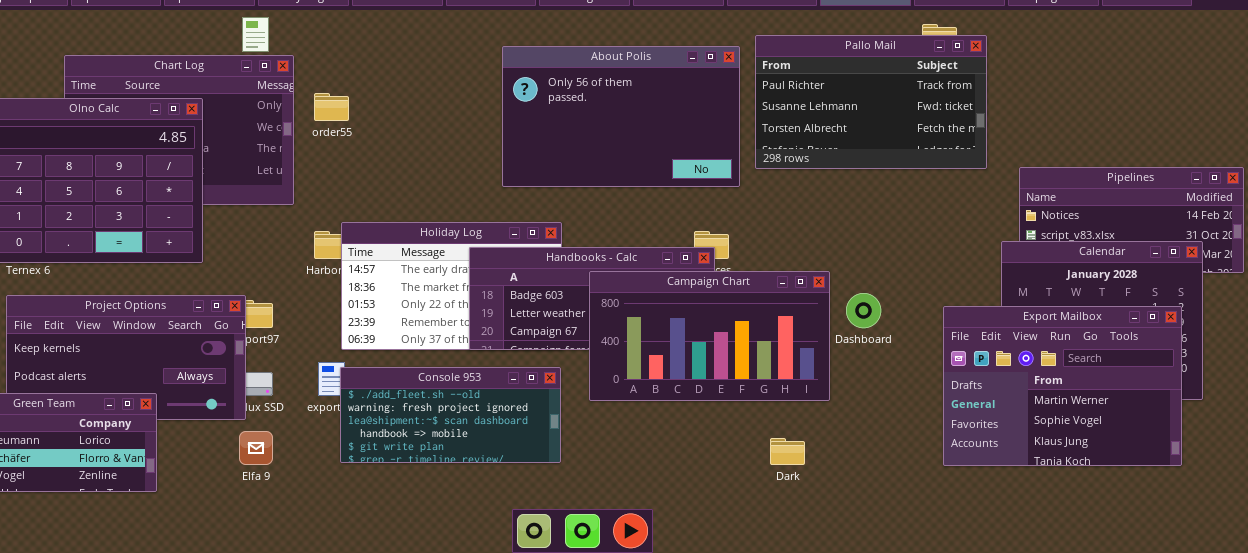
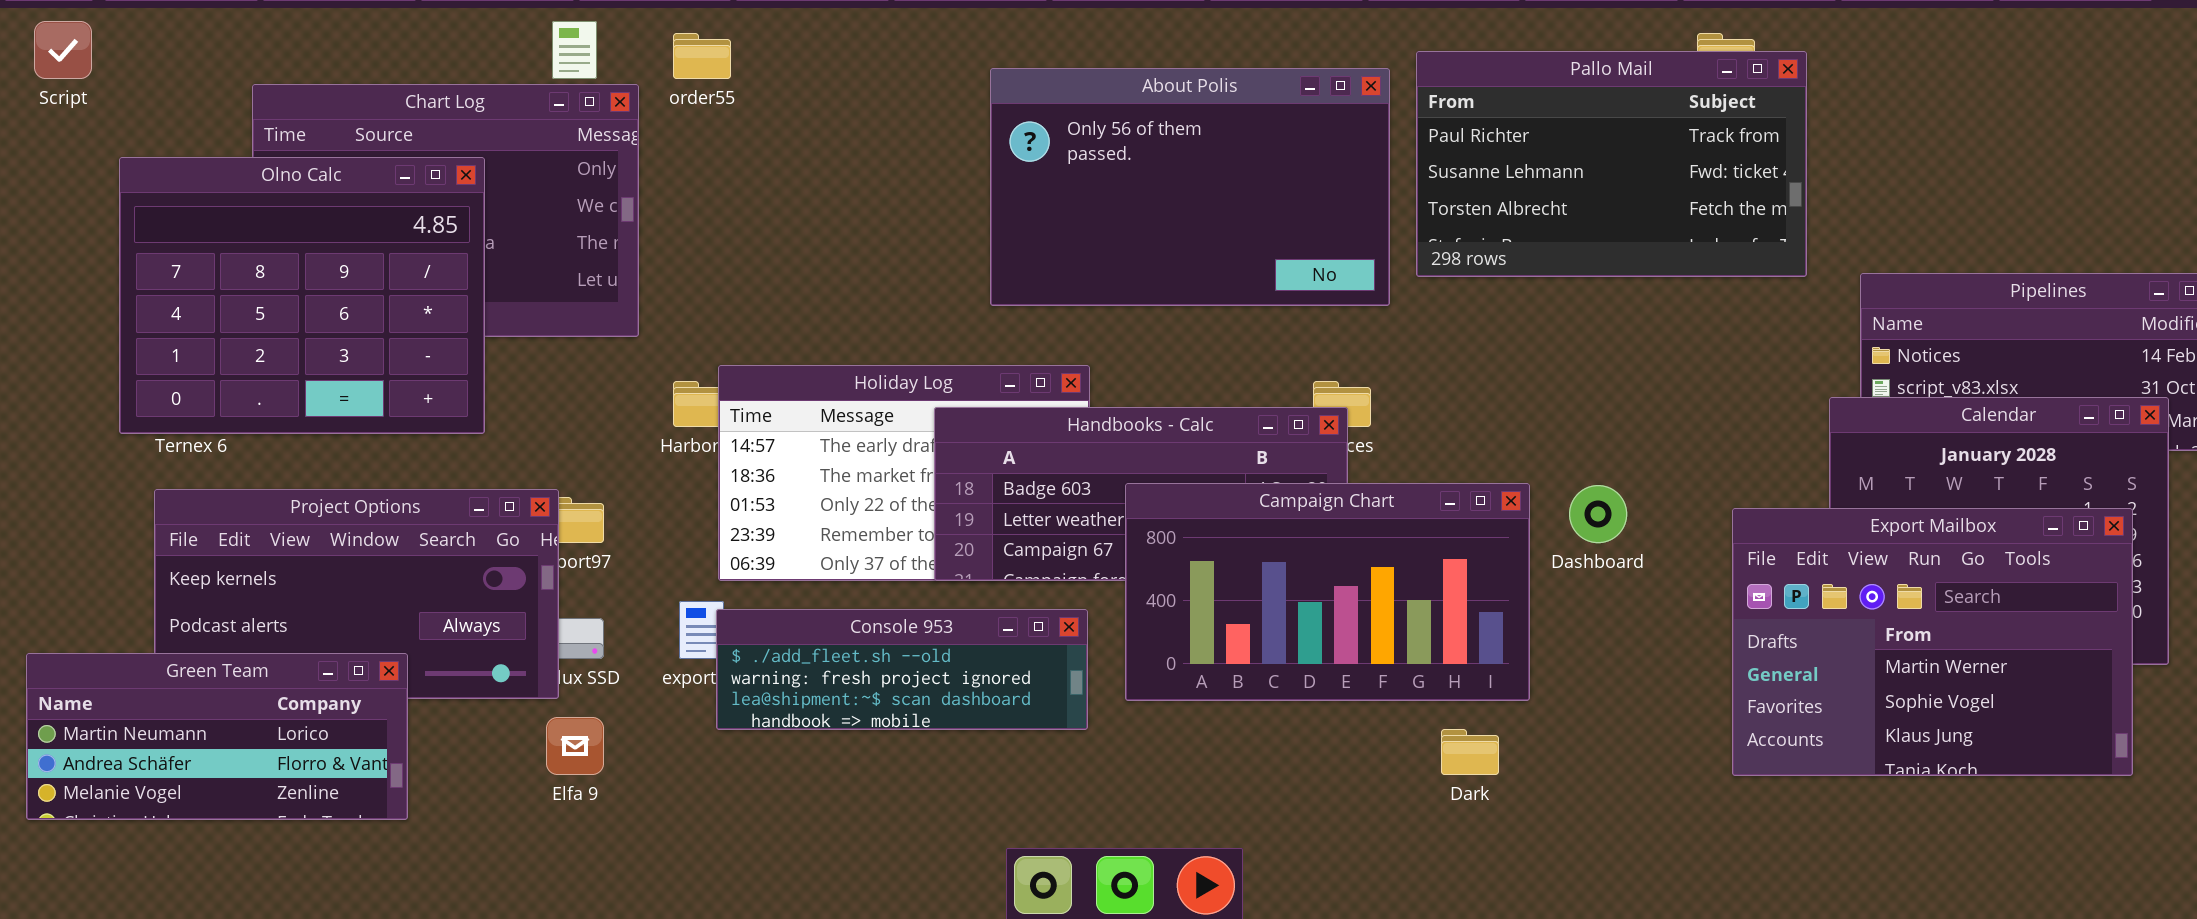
order55: [314,93,349,121] -> [673,33,731,79], moved
Campaign Chart: [589,271,830,401] -> [1125,483,1530,701], moved
Console 953: [340,367,561,463] -> [716,609,1088,730], resized

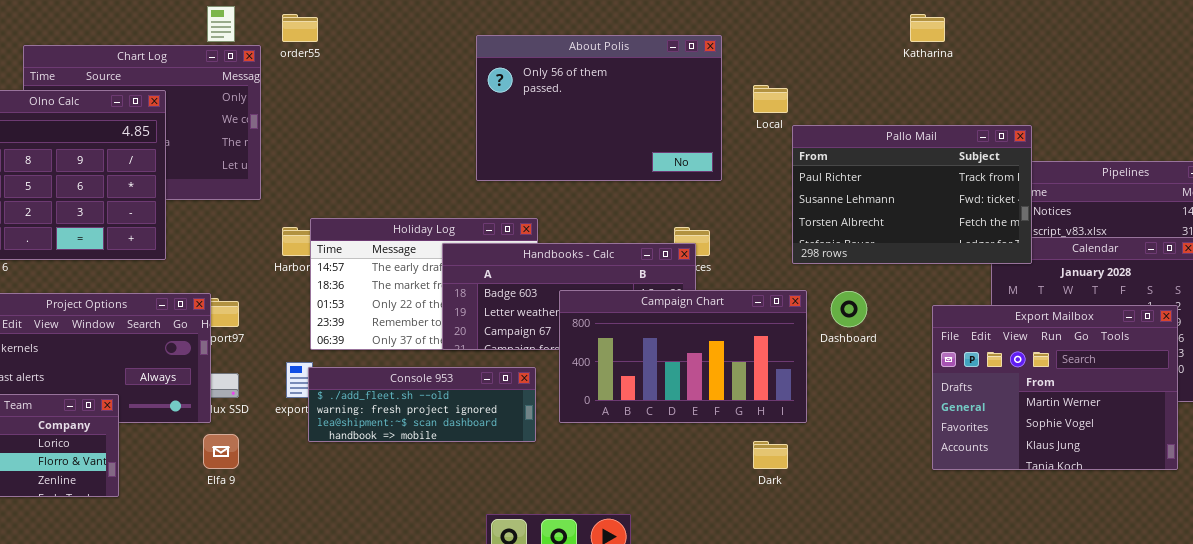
Pallo Mail: [1416,51,1807,277] -> [792,125,1032,264], moved

